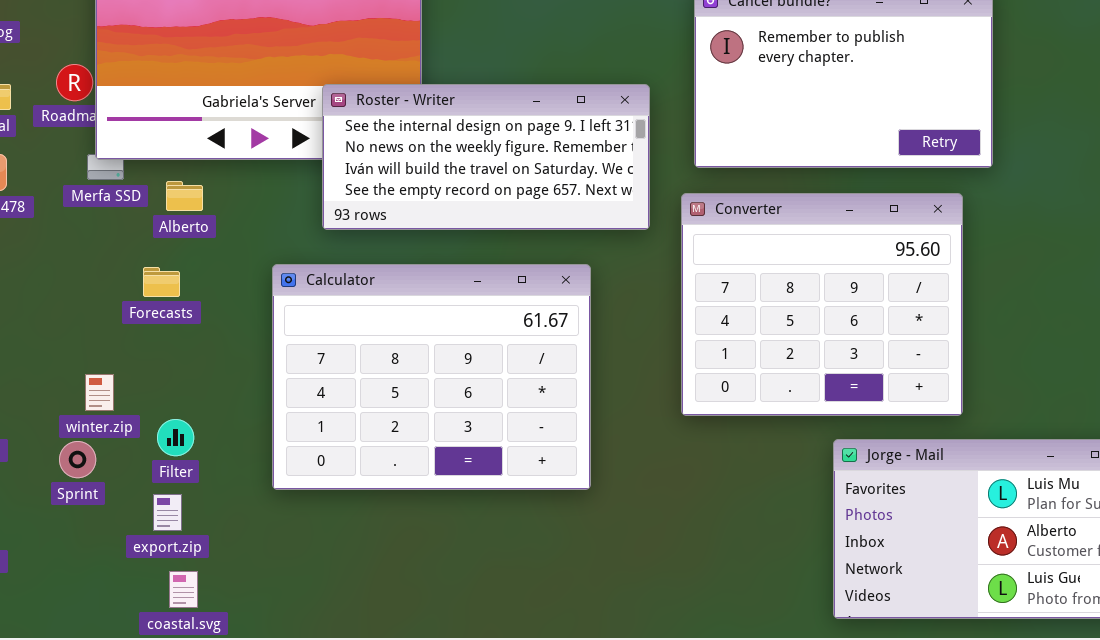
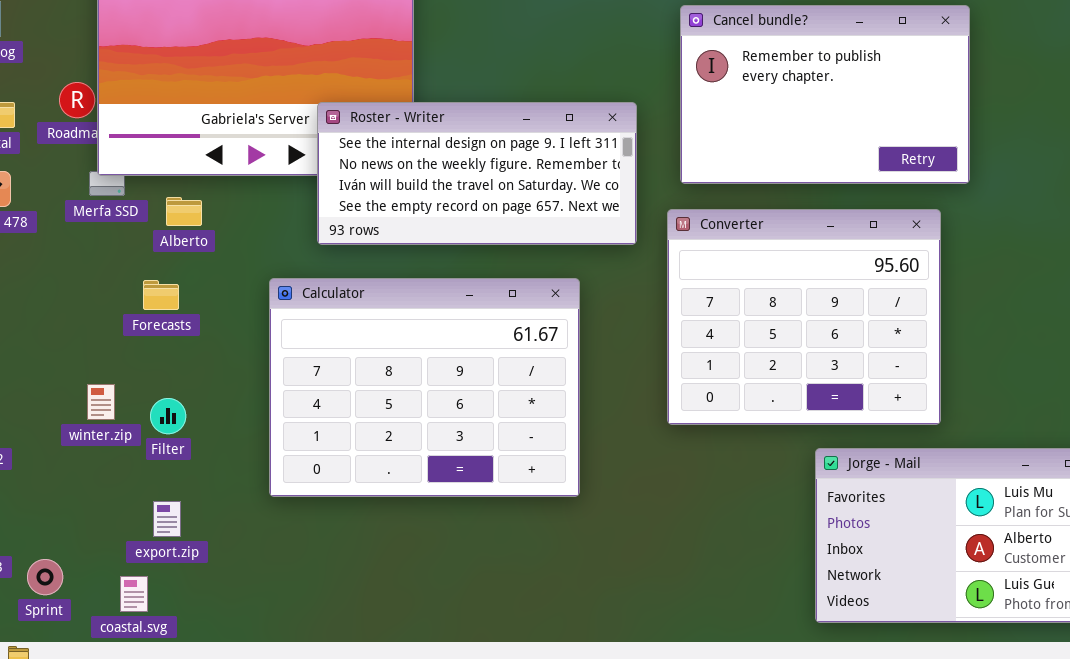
Filter: [157,419,194,456] -> [150,398,186,434], moved
Sprint: [59,441,96,478] -> [27,559,63,595], moved
coastal.svg: [169,571,198,608] -> [120,576,148,612], moved

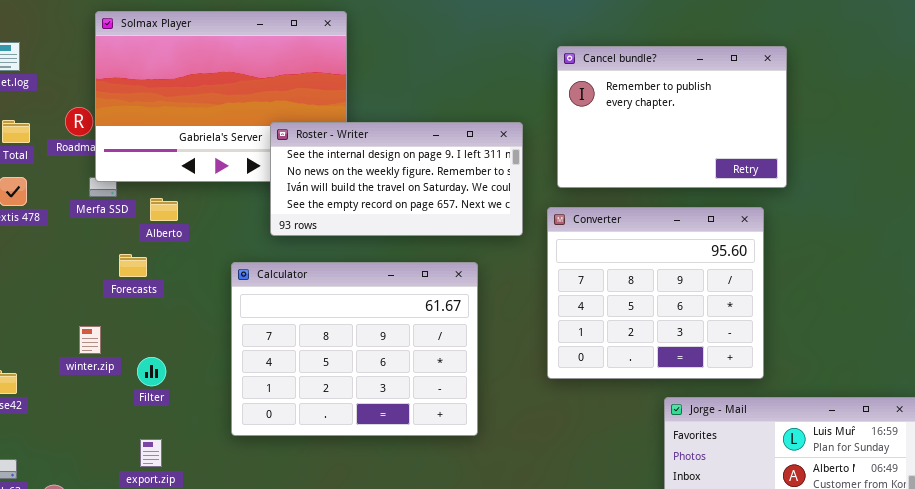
Forecasts: [143,280,179,310] -> [119,254,147,277], moved
winter.zip: [87,384,115,420] -> [79,326,101,354], moved

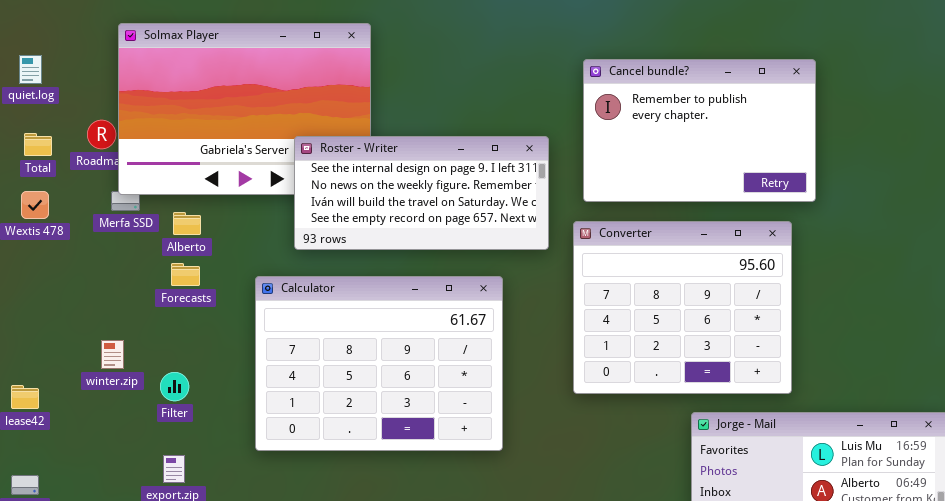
Forecasts: [119,254,147,277] -> [171,263,200,286], moved

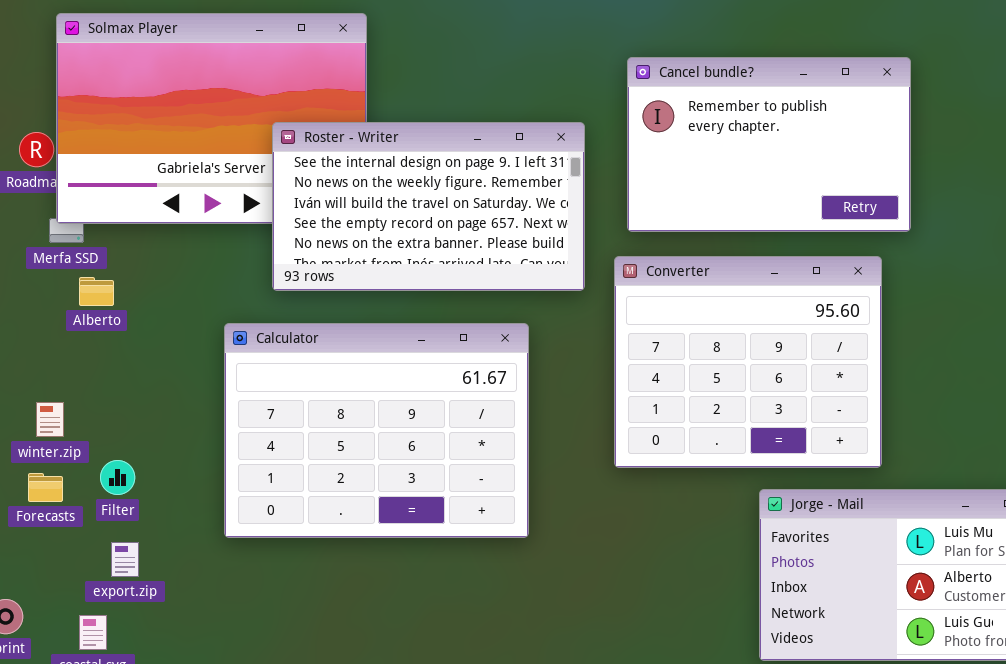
Roster - Writer: [294,136,549,250] -> [272,122,585,291], resized
Alberto: [173,212,201,235] -> [79,277,114,306], moved
Forecasts: [171,263,200,286] -> [28,473,63,502], moved
Filter: [160,372,189,401] -> [100,460,135,495], moved

